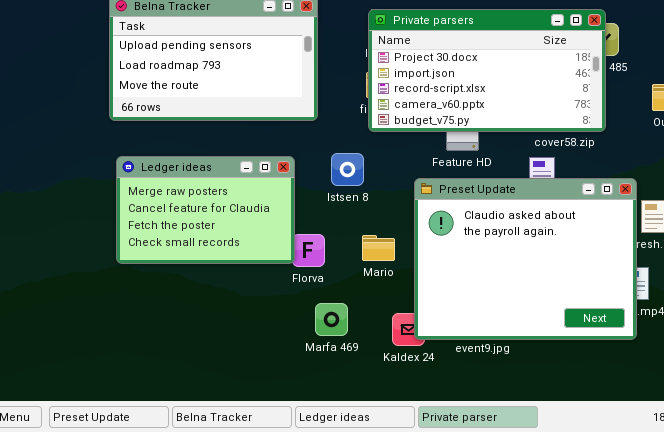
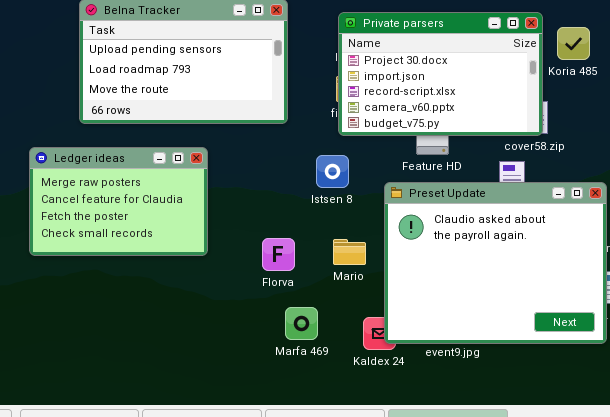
Private parsers: [368,9,606,132] -> [338,12,543,136], resized
Istsen 8: [331,153,364,186] -> [316,155,349,188], moved
Ledger ideas: [116,156,295,264] -> [29,147,208,256], moved

